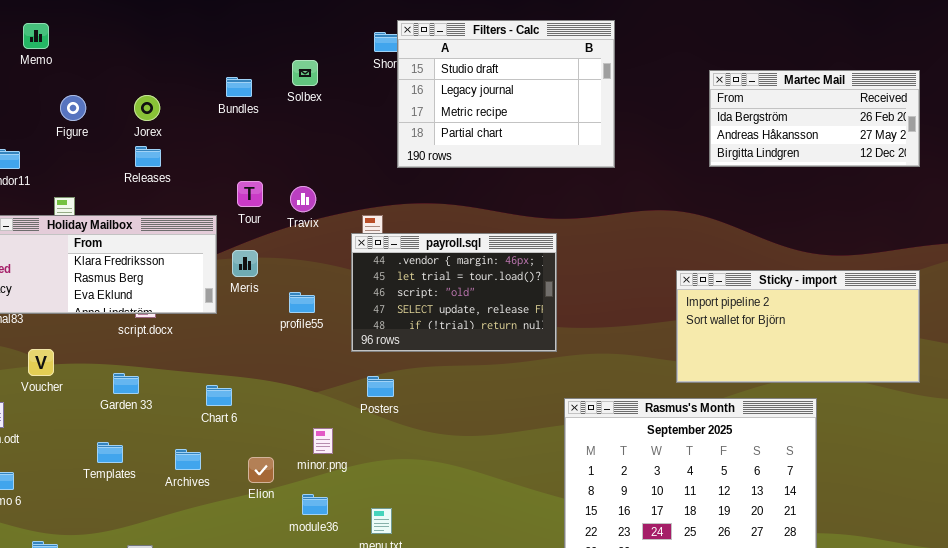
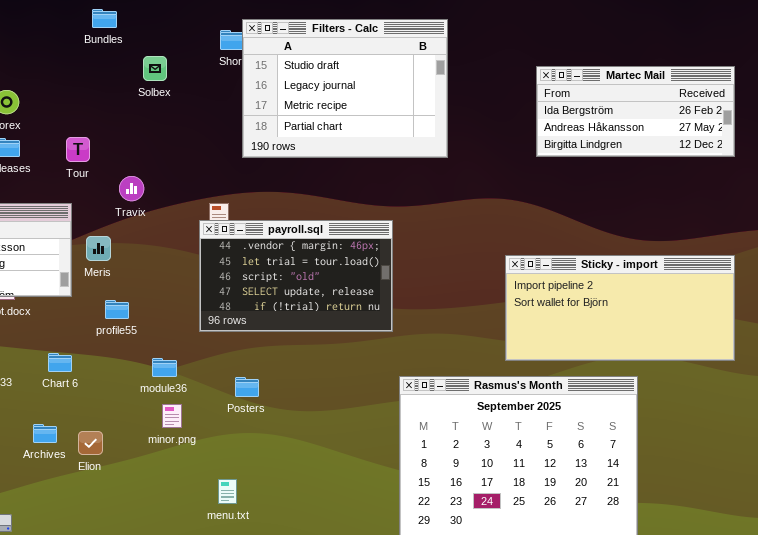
Bundles: [226,77,252,97] -> [92,9,117,28], moved
Tour: [237,181,263,207] -> [66,137,90,162], moved
Travix: [290,186,316,212] -> [119,176,144,201], moved
profile55: [289,292,315,313] -> [105,300,129,319], moved
Posters: [367,376,394,397] -> [235,377,259,397], moved
Chart 6: [206,385,232,406] -> [48,353,72,372], moved
Elion: [248,457,274,483] -> [78,431,103,455], moved
module36: [302,494,328,515] -> [152,358,177,377], moved

